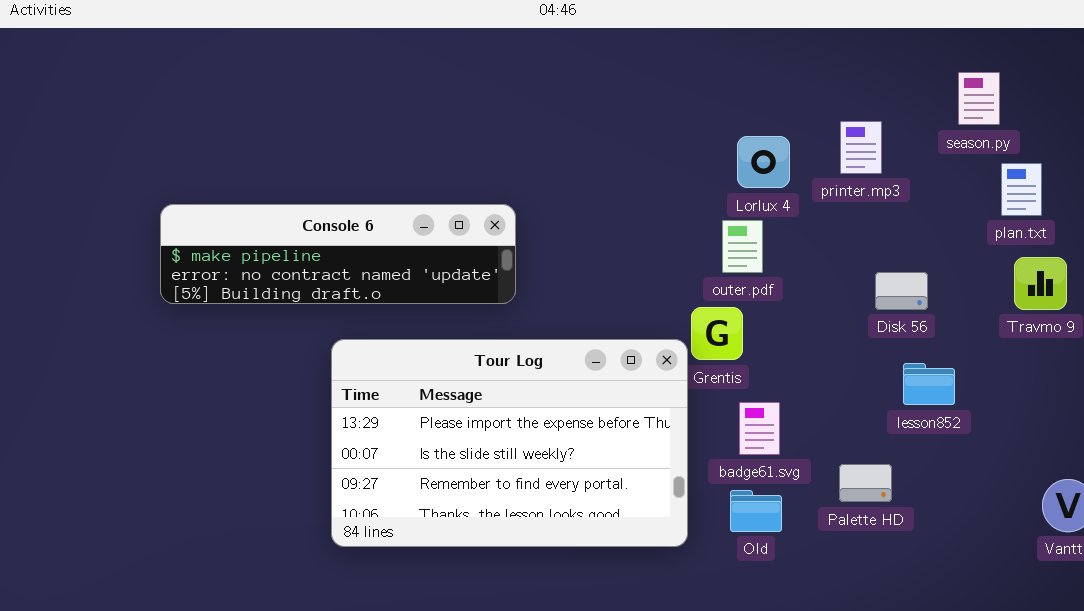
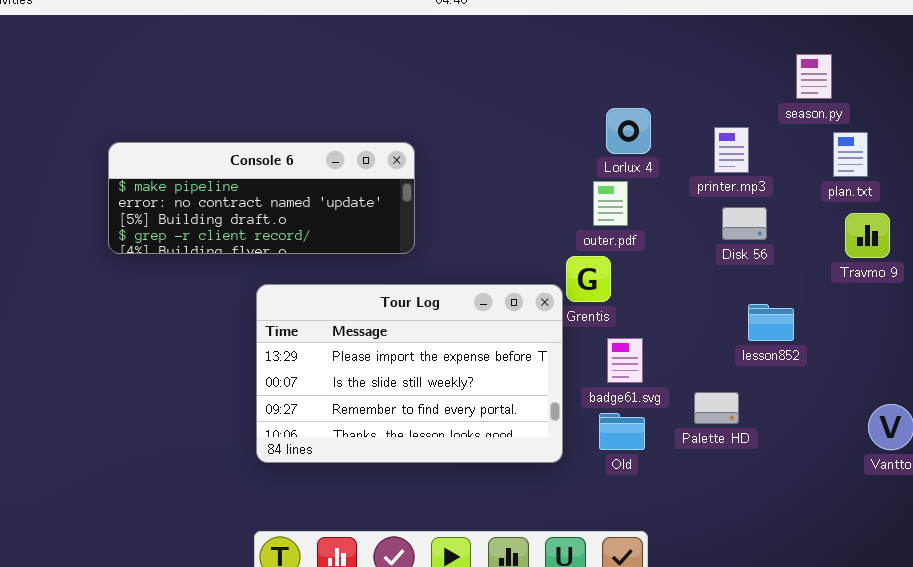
printer.mp3: [840,121,882,174] -> [714,127,749,173], moved
Console 6: [160,204,516,304] -> [108,142,415,254], resized
Disk 56: [875,272,928,310] -> [722,207,767,240], moved

